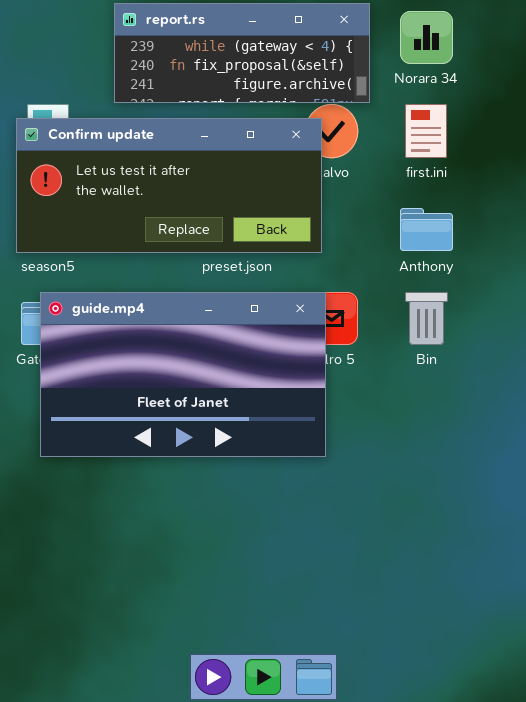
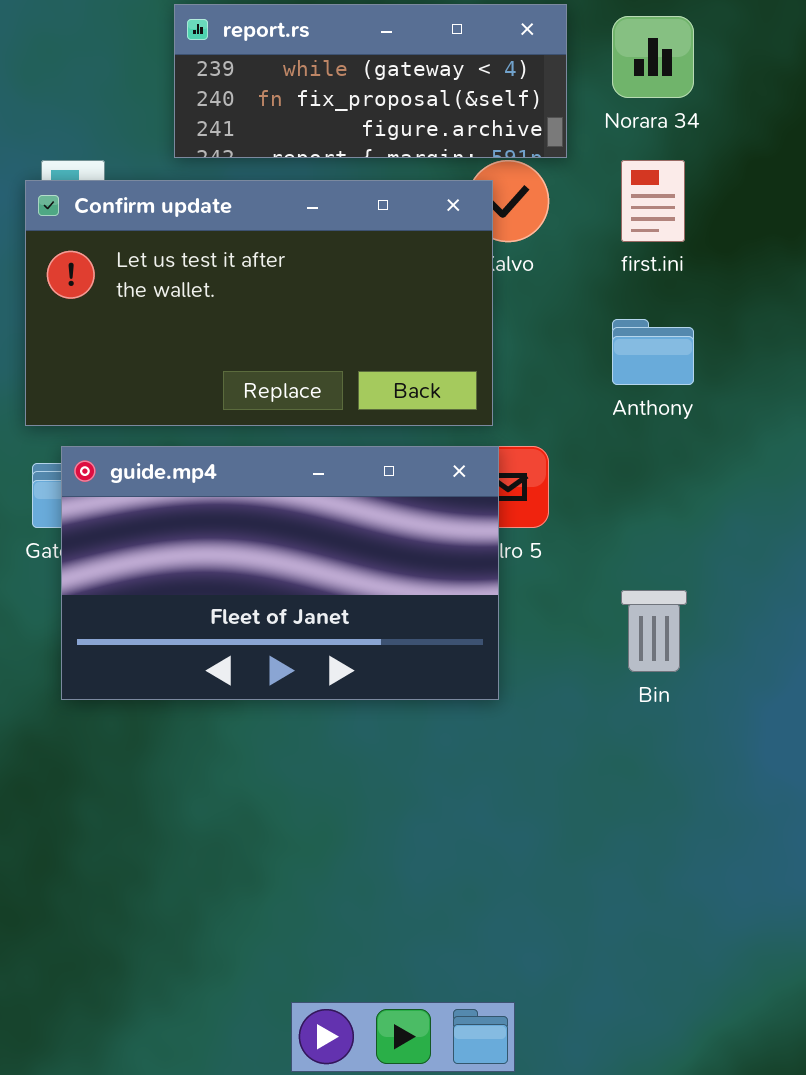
Confirm update: [16,118,322,253] -> [25,180,493,426], resized
Bin: [405,292,448,345] -> [621,590,687,672], moved

